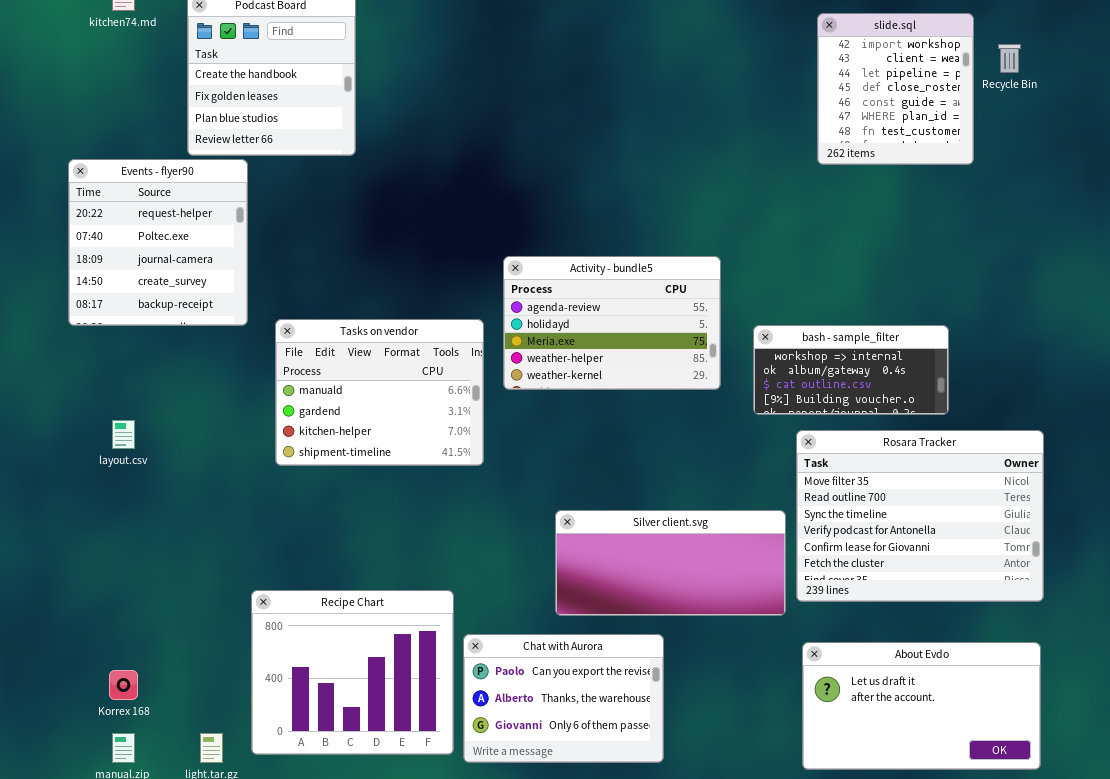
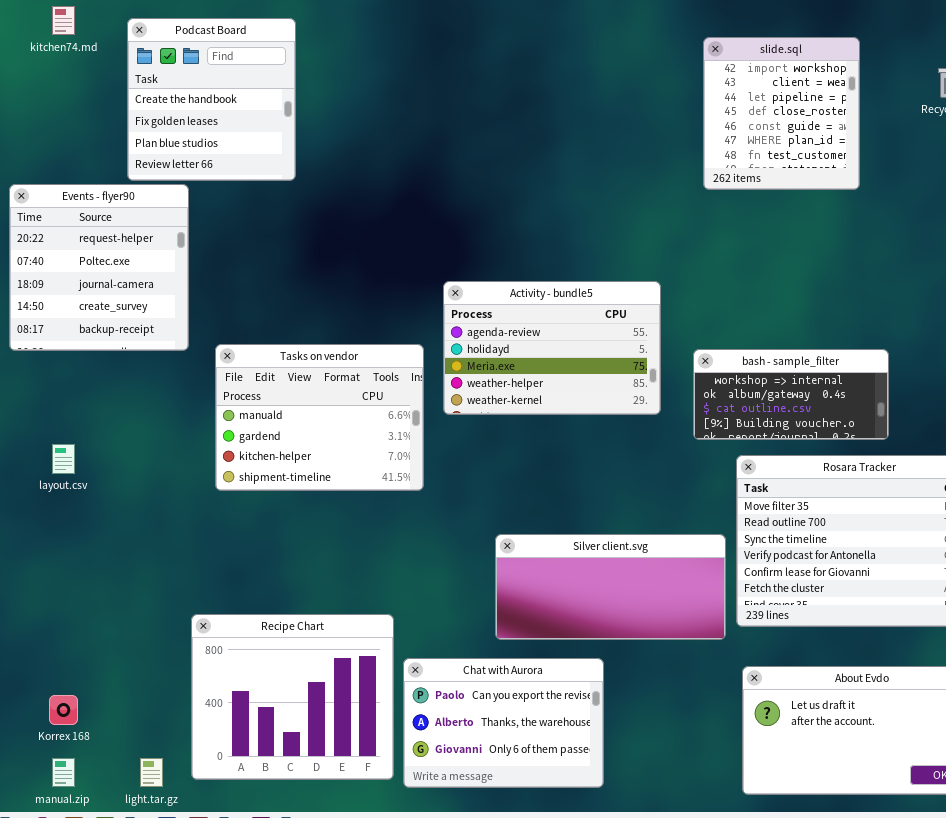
slide.sql: [817,13,974,165] -> [703,37,860,190], moved

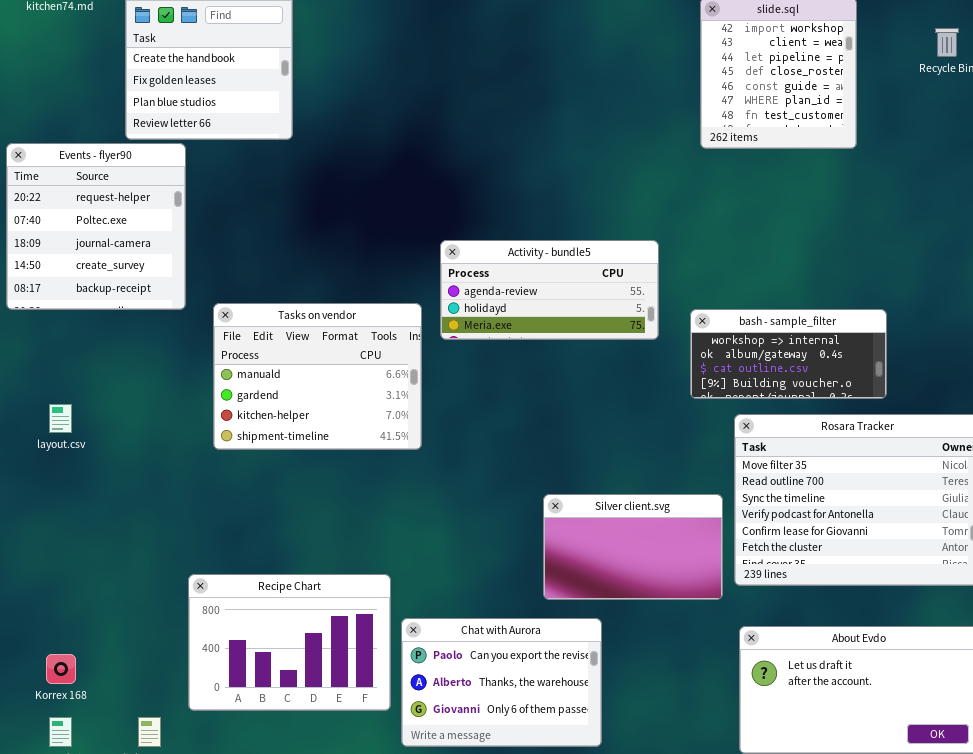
Activity - bundle5: [443,281,661,415] -> [440,240,659,340], resized
Silver client.svg: [495,534,726,640] -> [543,494,723,600], resized
Recipe Chart: [191,614,394,780] -> [188,574,391,711], resized

